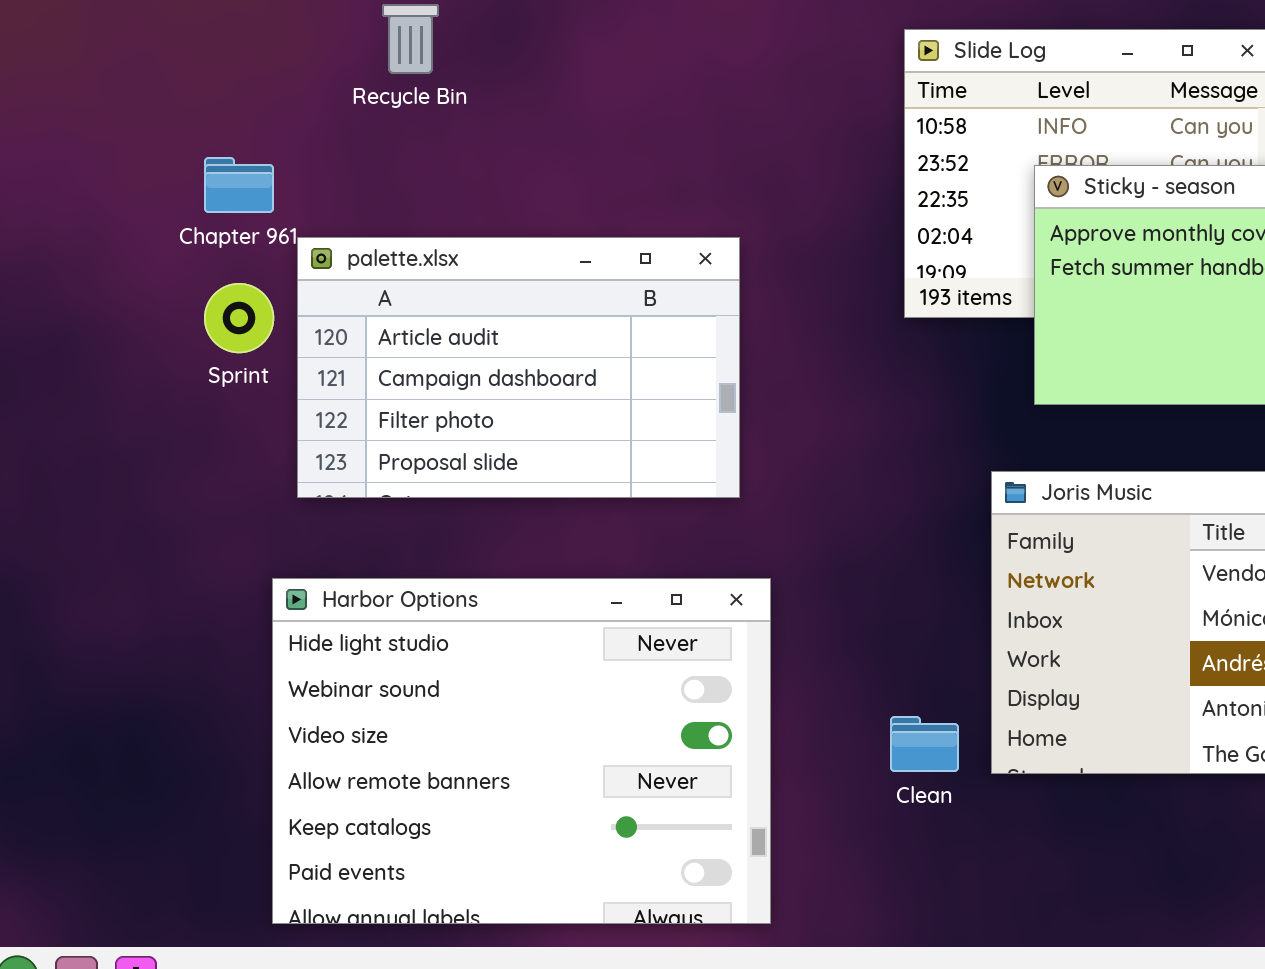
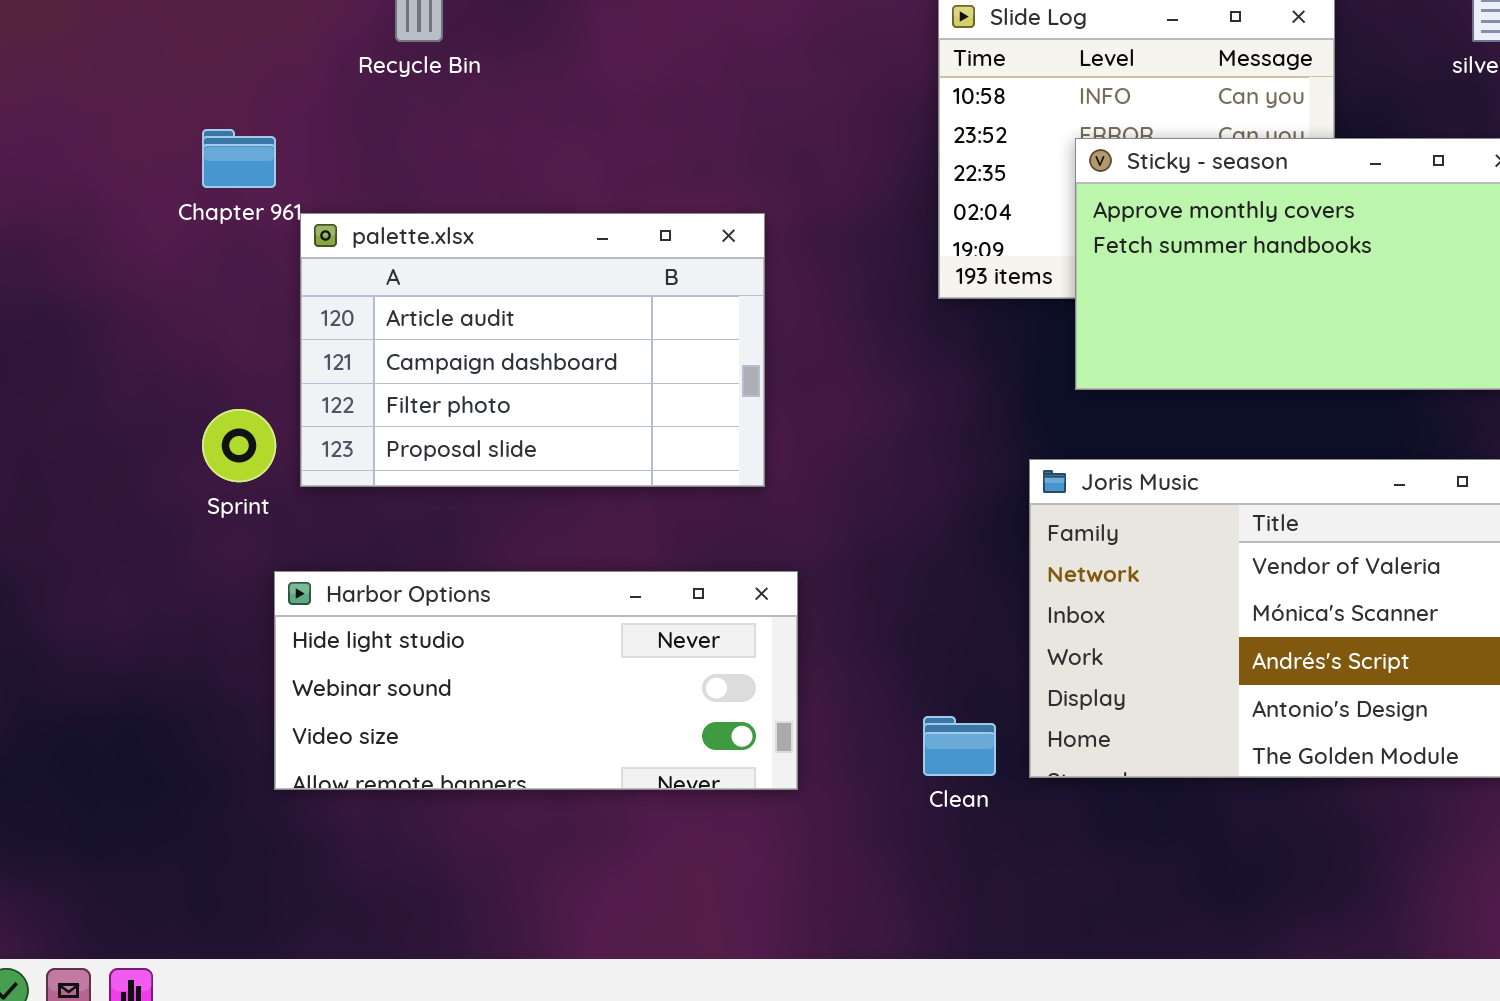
Sprint: [204,283,274,353] -> [202,409,276,482], moved
Harbor Options: [272,578,771,924] -> [274,571,798,790], resized

